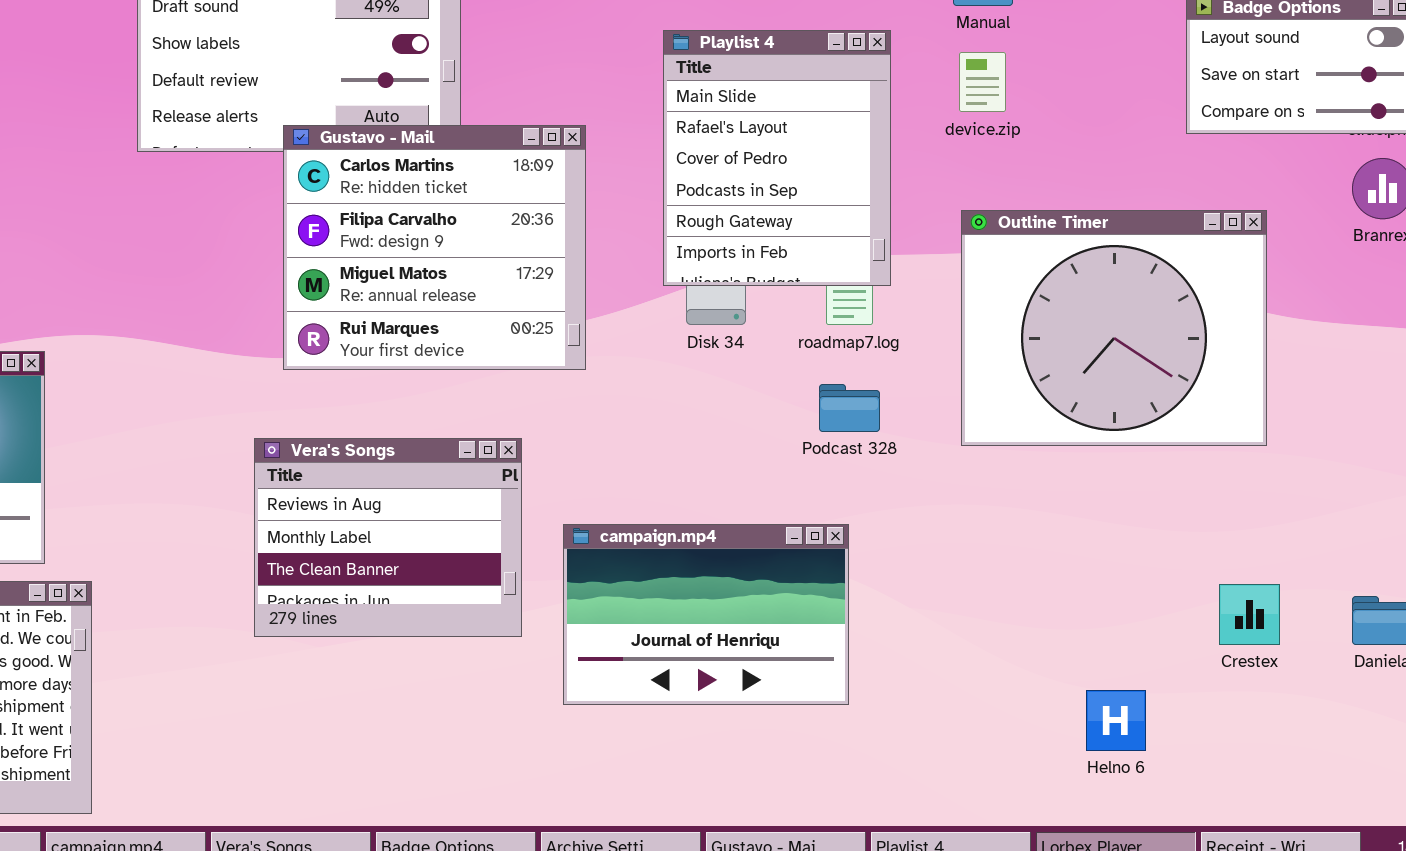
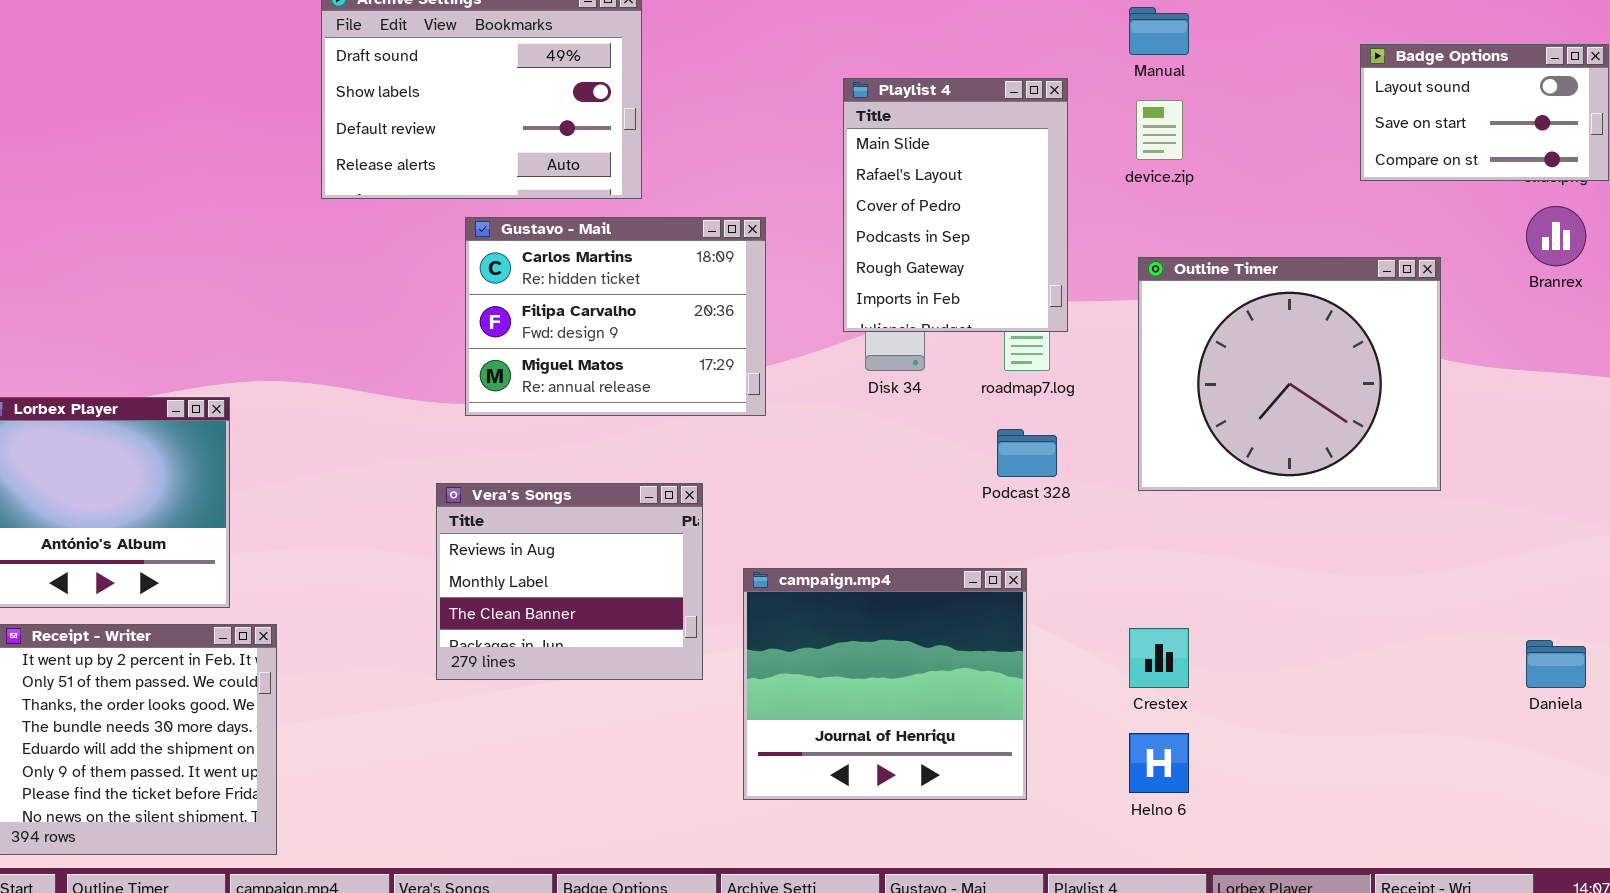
Gustavo - Mail: [283,125,586,370] -> [465,217,766,416], resized
campaign.mp4: [563,524,849,705] -> [743,568,1027,800], resized
Crestex: [1219,584,1280,645] -> [1129,628,1189,688], moved
Helno 6: [1086,690,1146,751] -> [1129,733,1189,793], moved

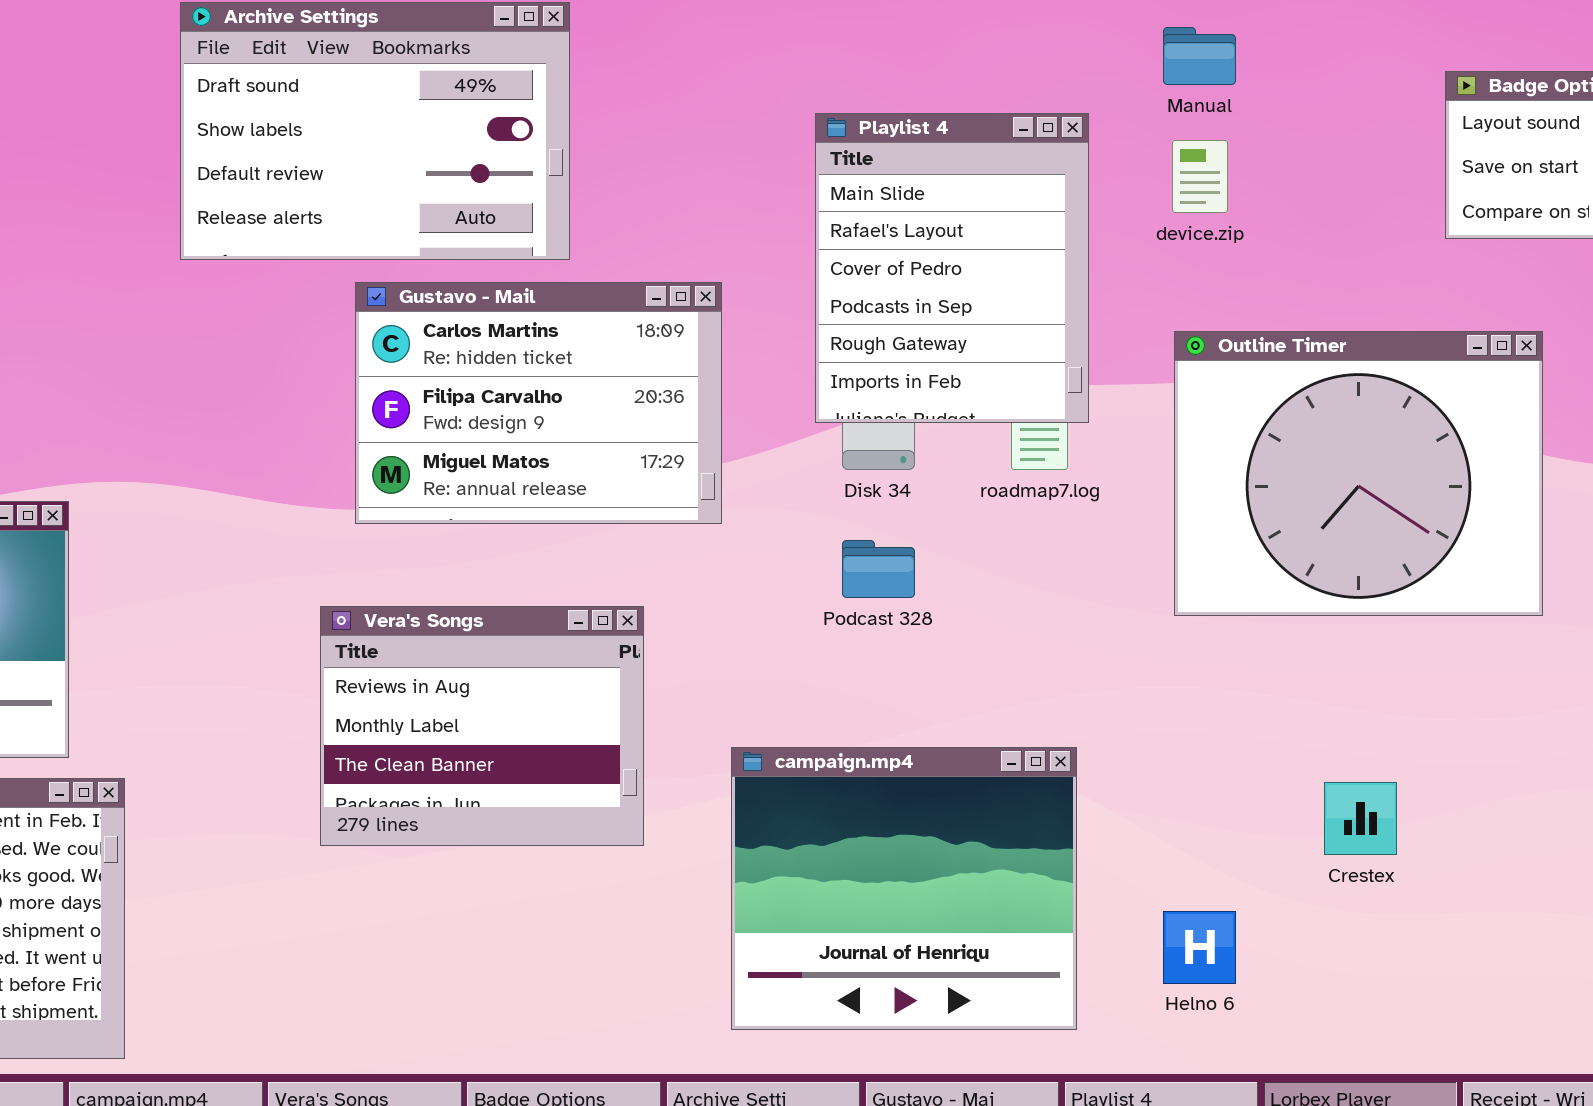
Podcast 328: [997,429,1057,477] -> [842,540,915,598], moved
campaign.mp4: [743,568,1027,800] -> [731,747,1077,1030], moved
Crestex: [1129,628,1189,688] -> [1324,782,1397,855], moved

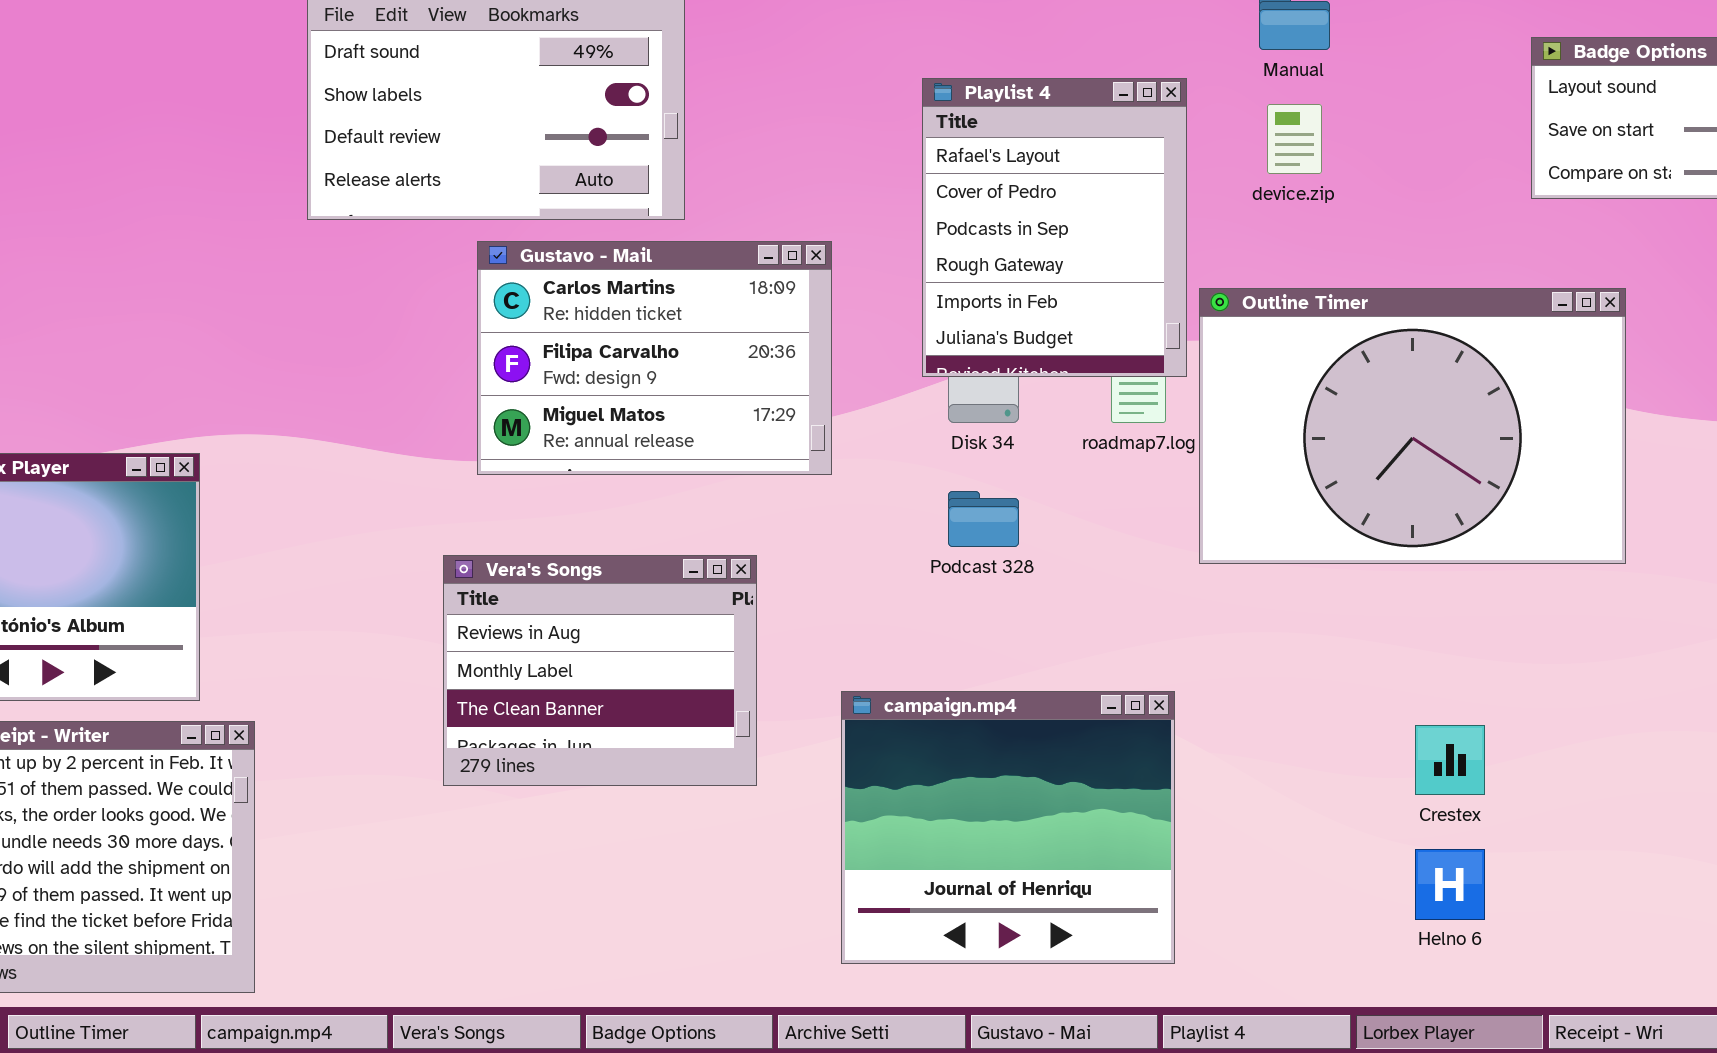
Playlist 4: [815,113,1089,423] -> [922,78,1187,377], scrolled down 1 row
Outline Timer: [1174,331,1543,616] -> [1199,288,1626,564], resized
Helno 6: [1163,911,1236,984] -> [1415,849,1485,920], moved

